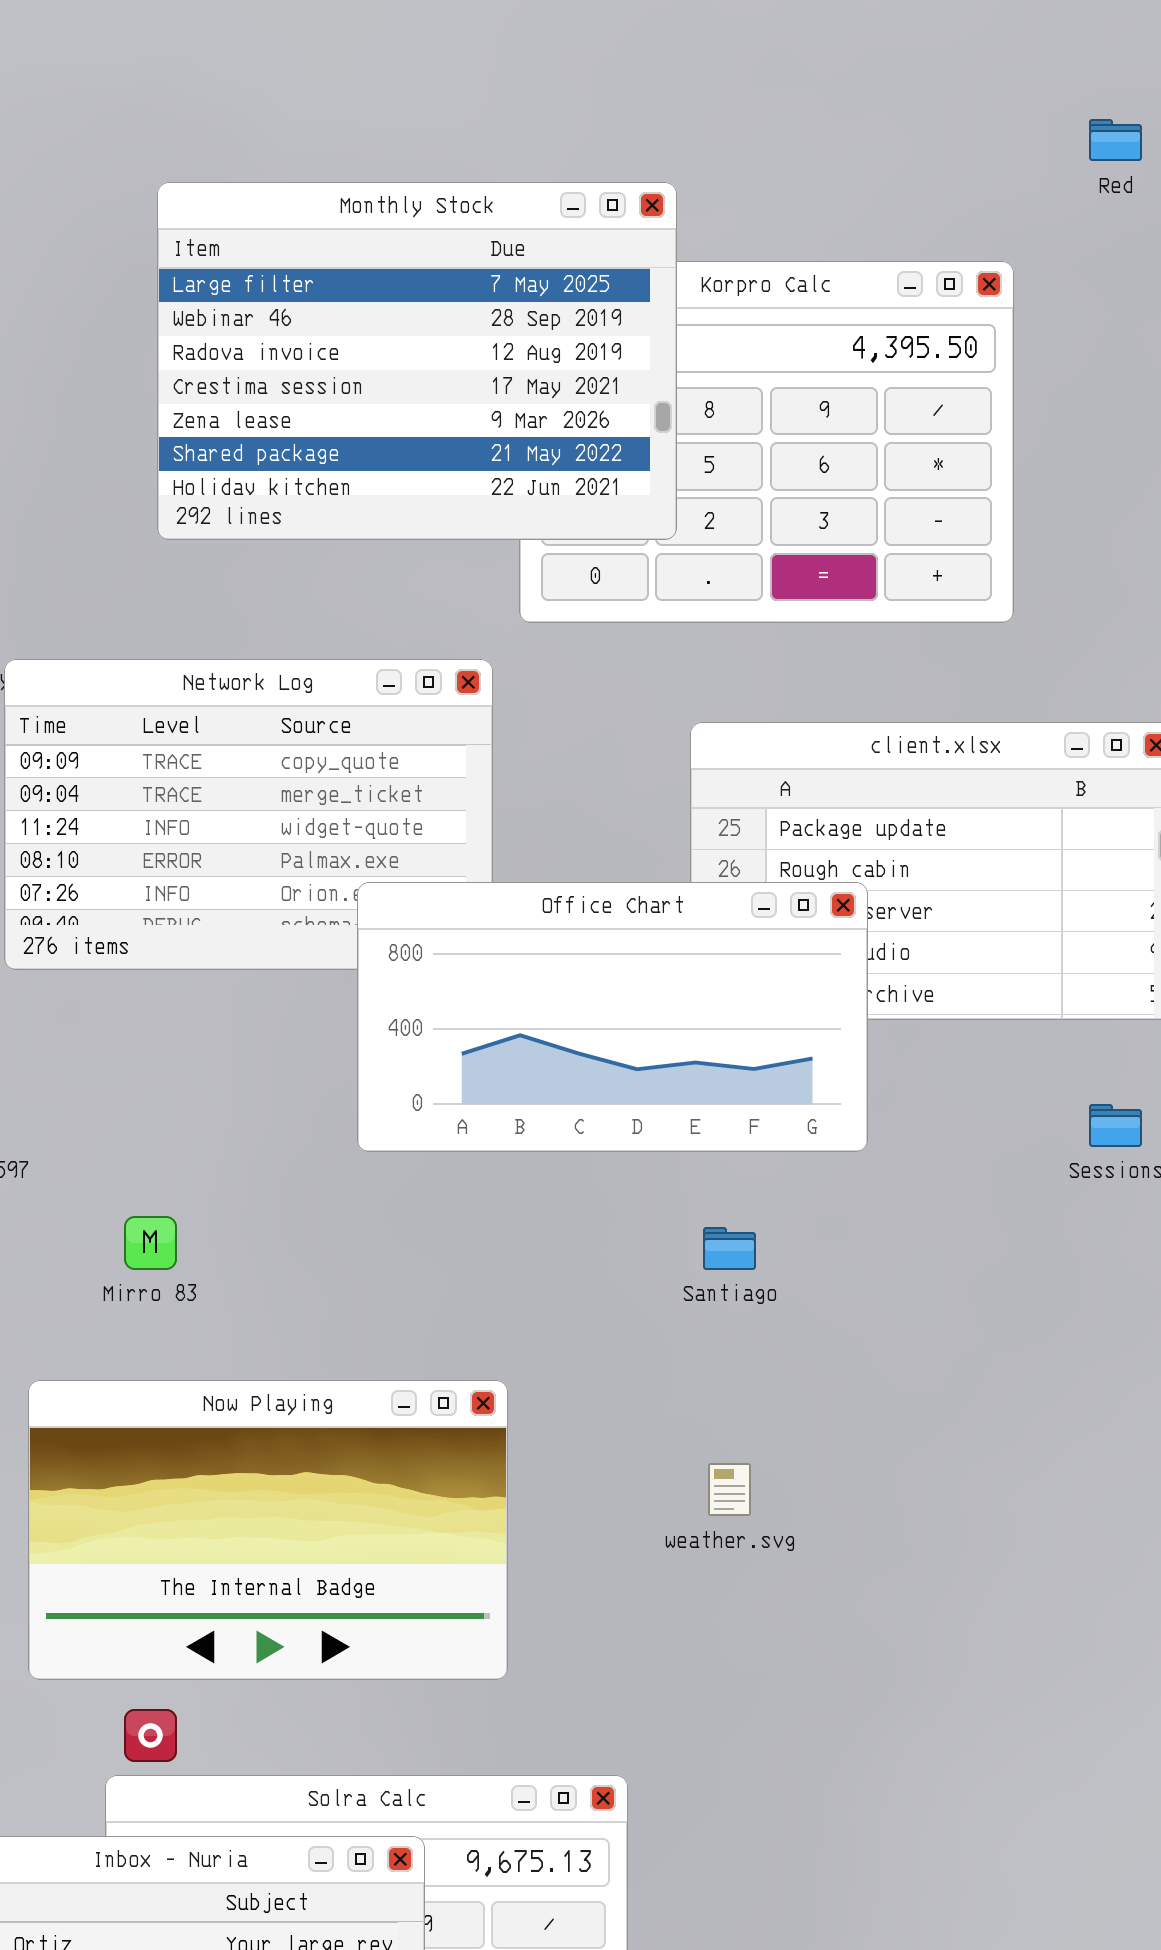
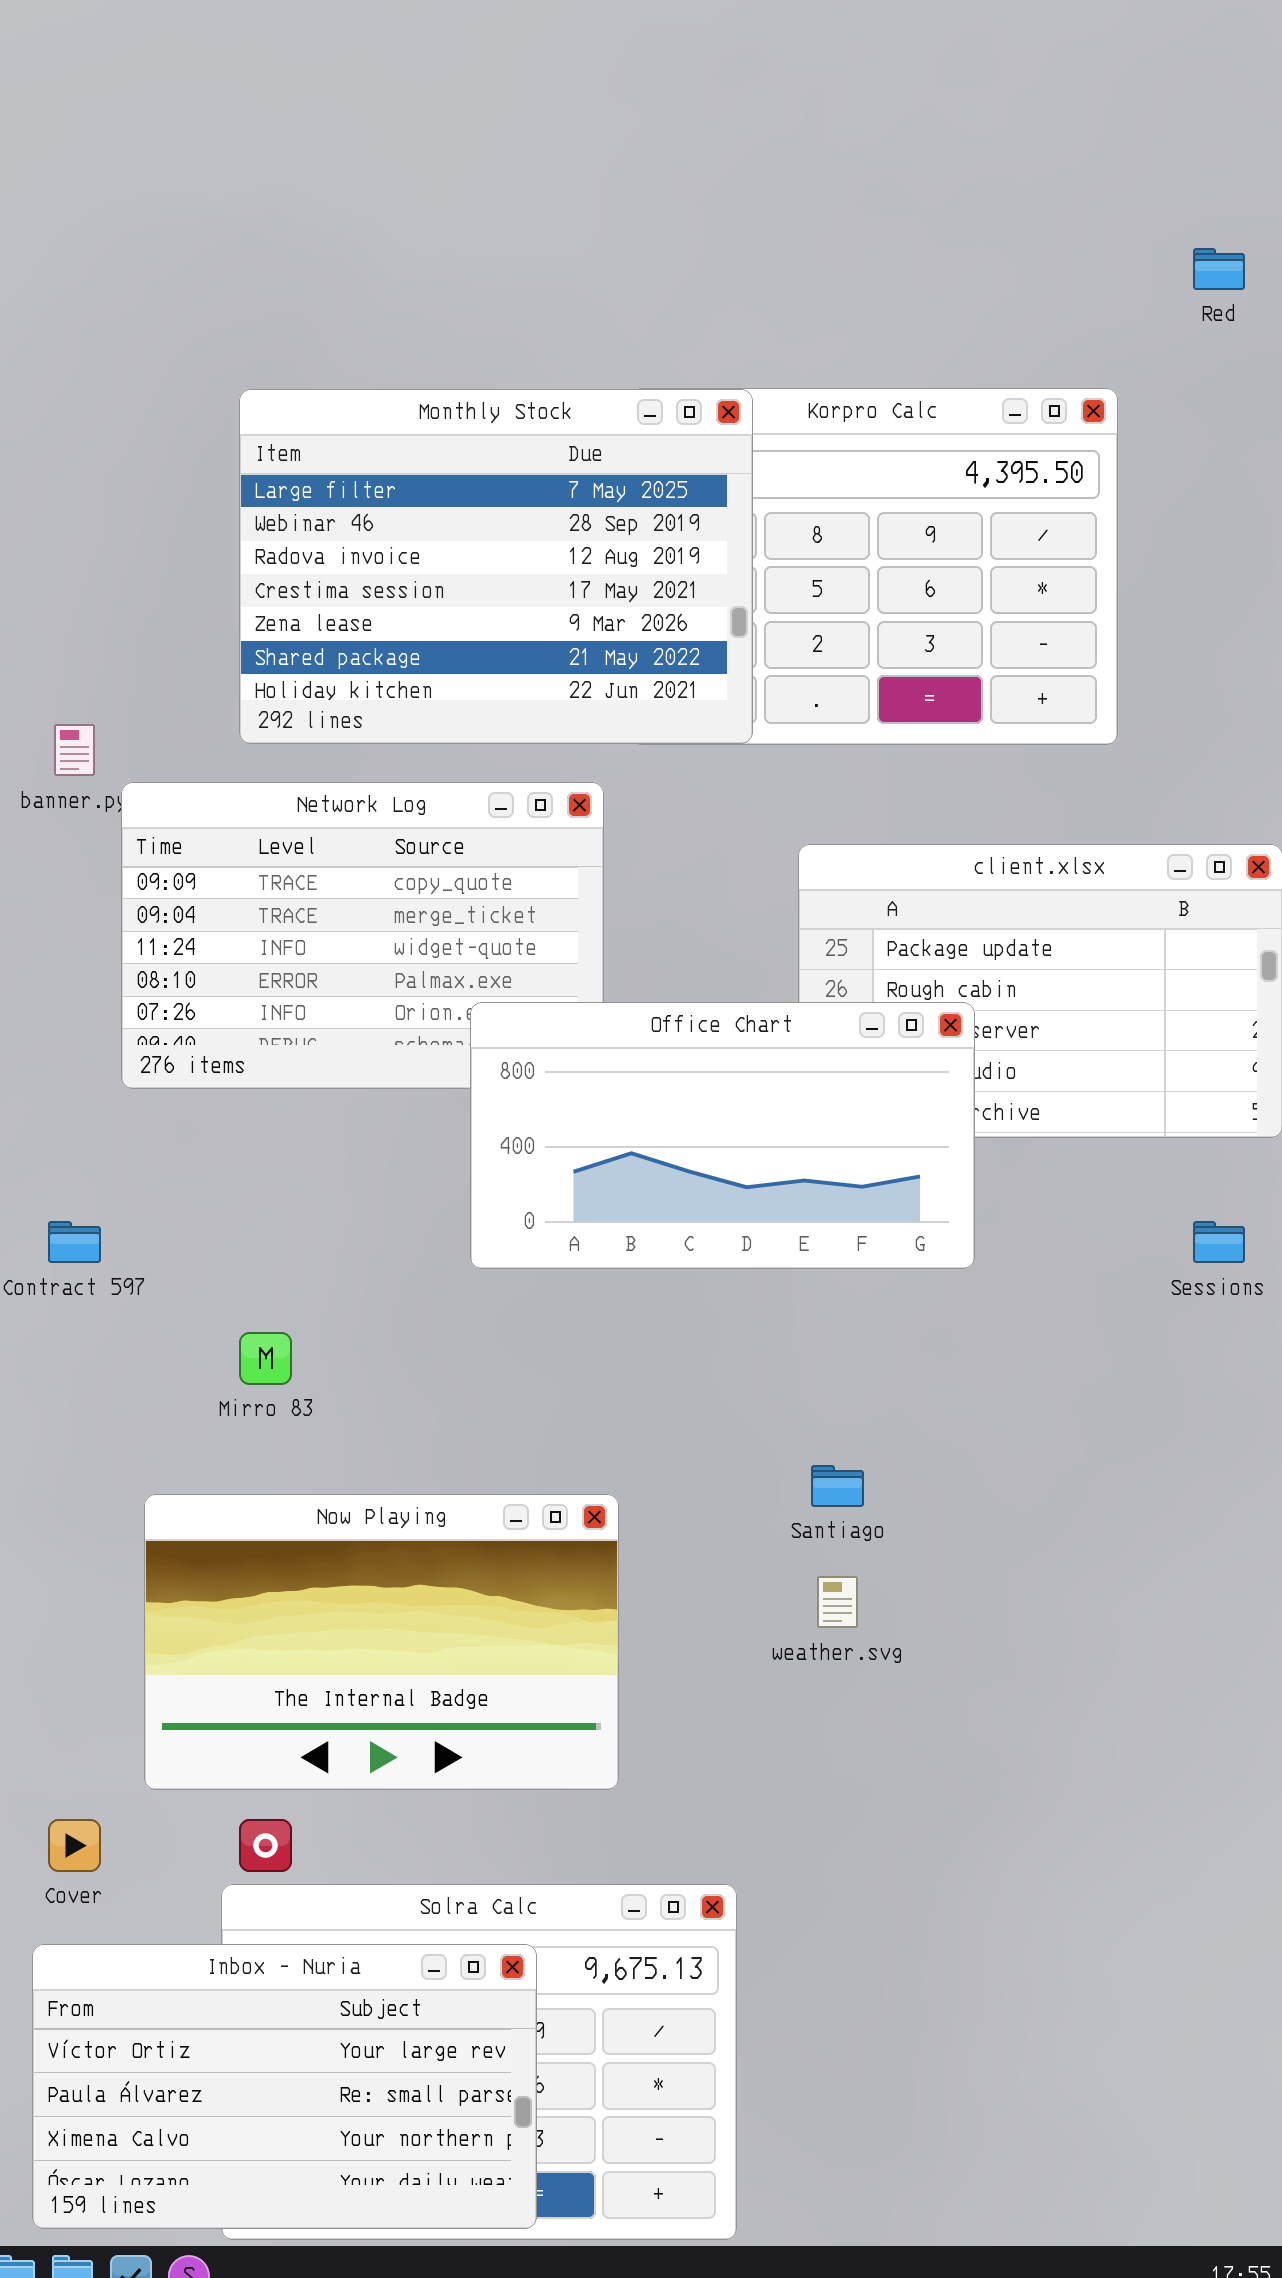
Monthly Stock: [157,182,677,540] -> [239,389,753,744], moved
Santiago: [703,1227,756,1270] -> [811,1465,864,1507], moved

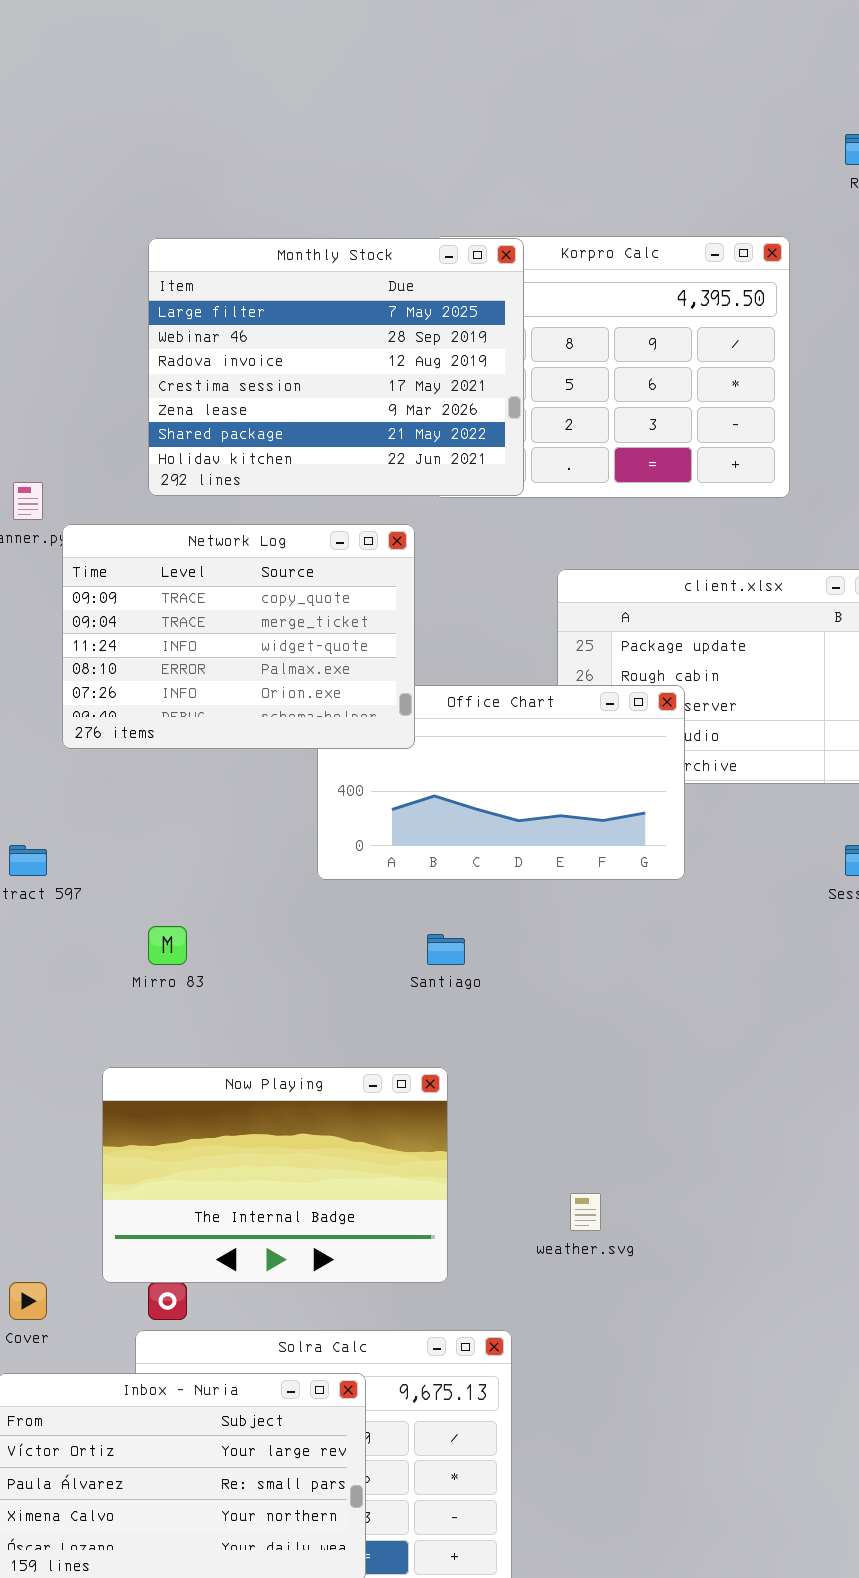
Network Log: [121,782,604,1089] -> [62,524,415,749], raised
Santiago: [811,1465,864,1507] -> [427,934,465,965], moved
Now Playing: [144,1494,619,1790] -> [102,1067,448,1283], moved
weather.svg: [817,1576,858,1628] -> [570,1193,601,1231], moved

